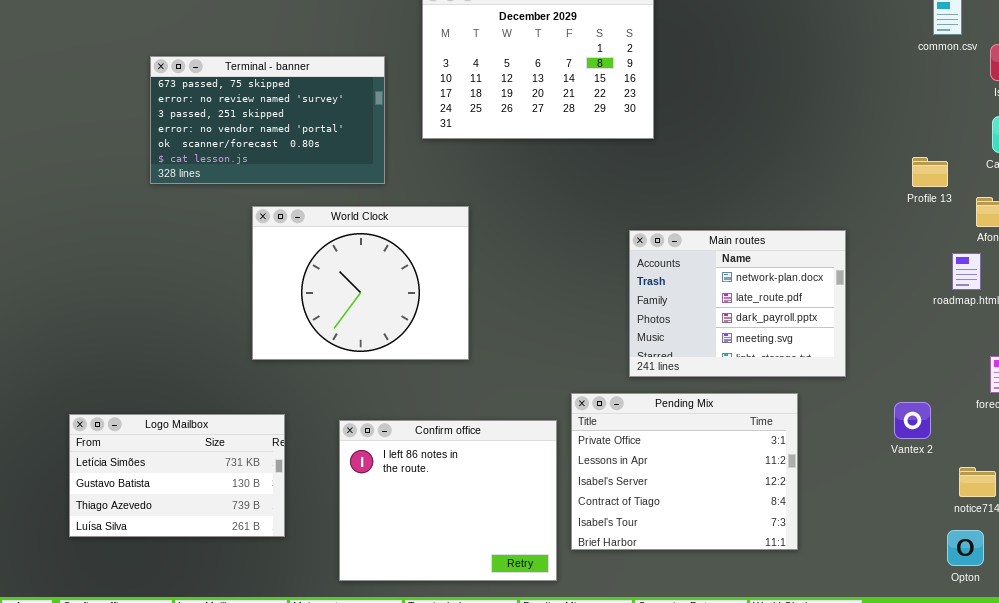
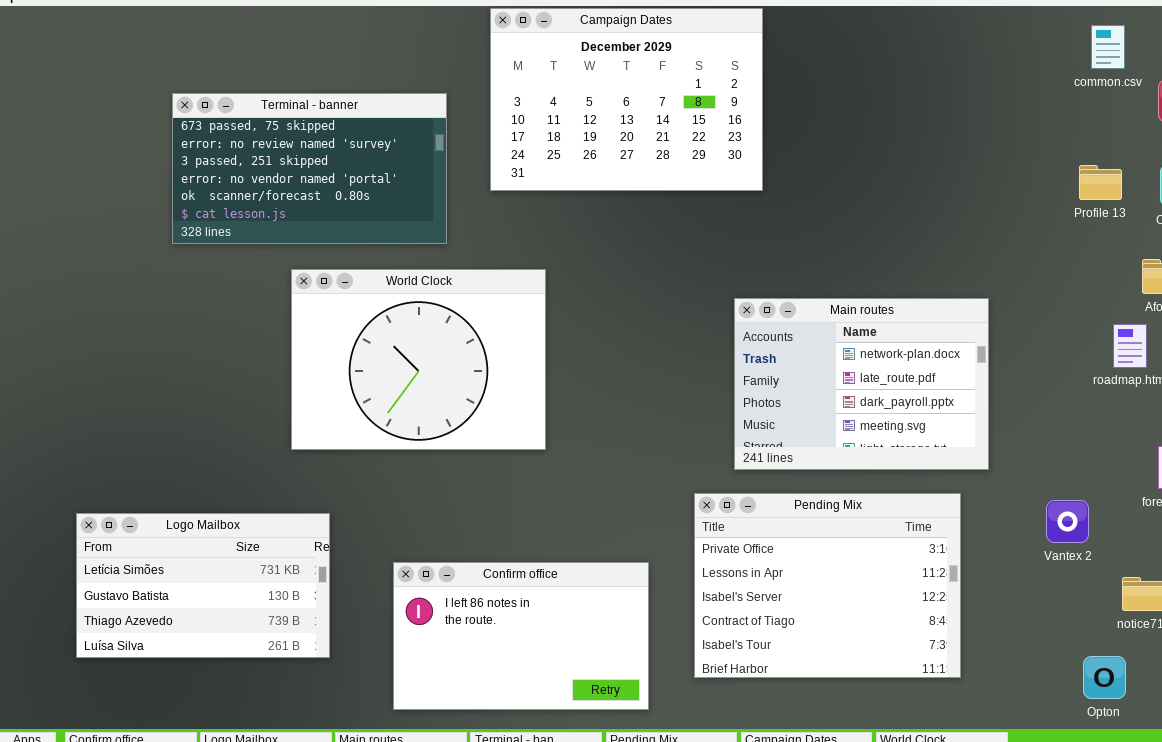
Profile 13: [912,157,948,187] -> [1079,165,1122,200], moved
Pending Mix: [571,393,798,550] -> [694,493,961,678], moved
Confirm office: [339,420,557,581] -> [393,562,649,710], resized
Opton: [947,530,984,566] -> [1083,656,1126,699], moved

